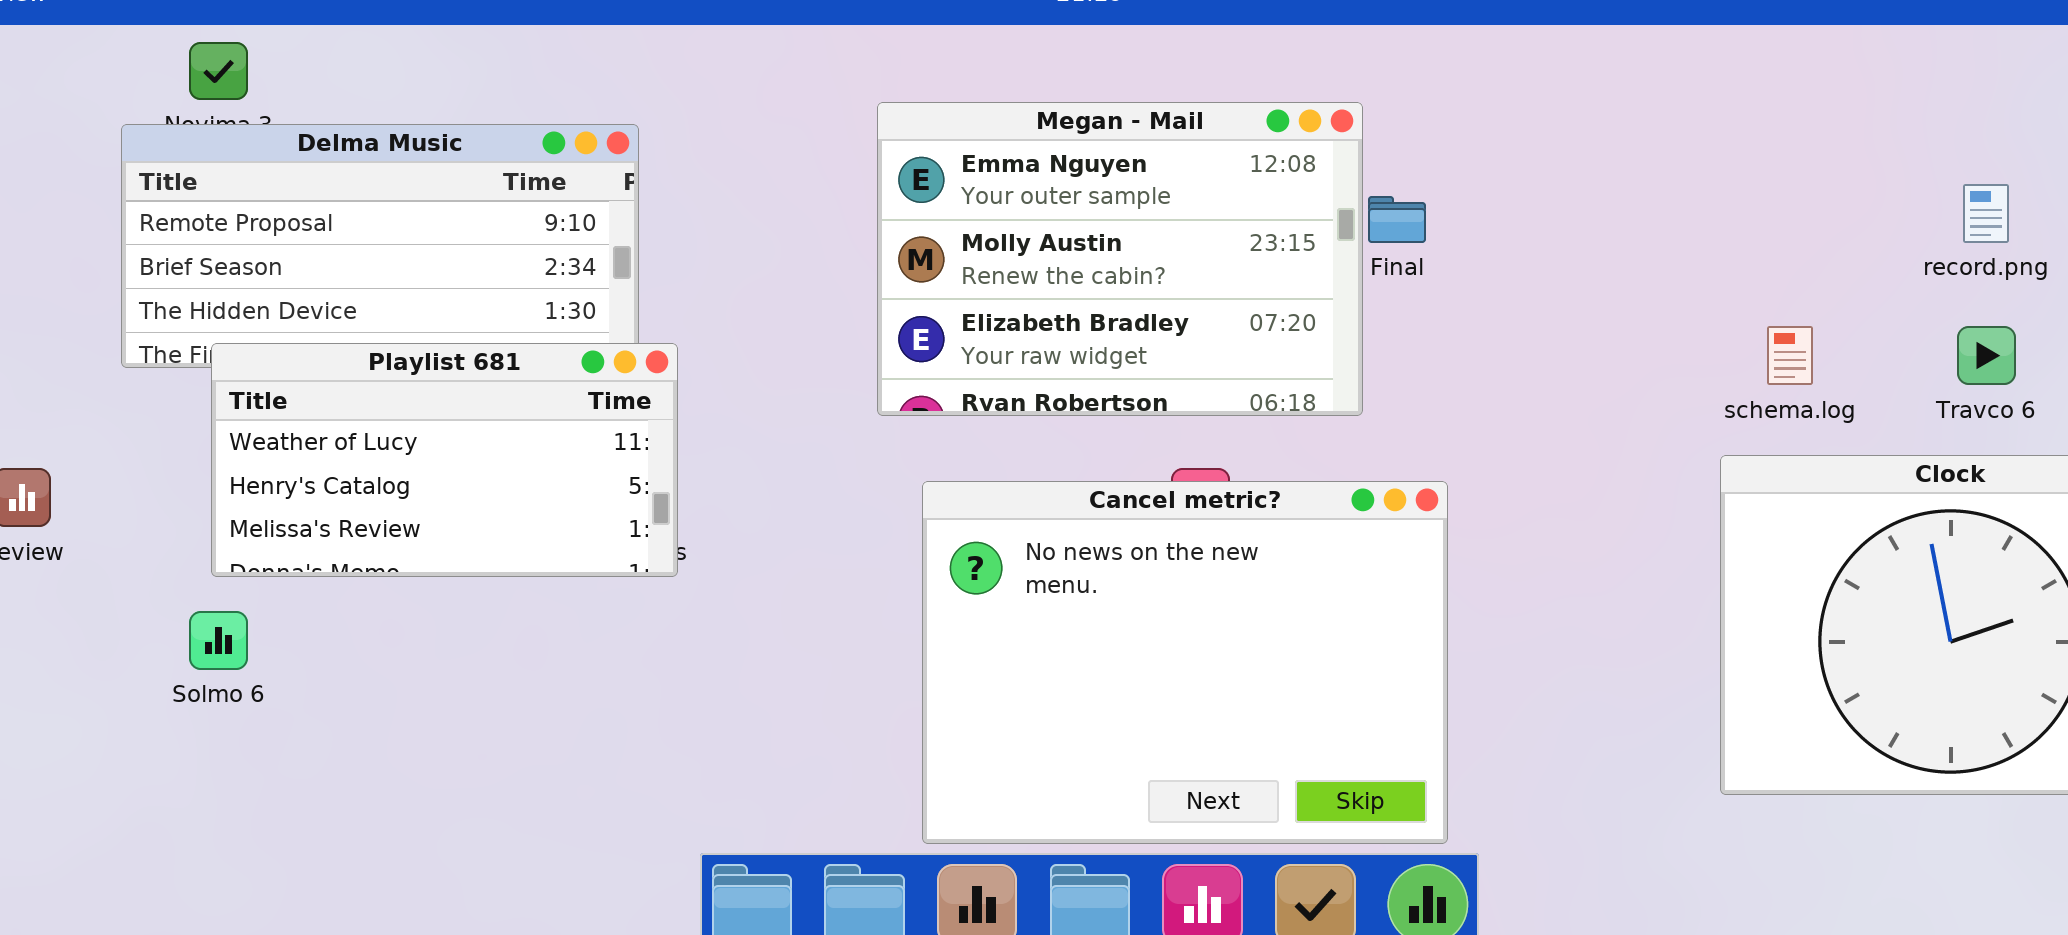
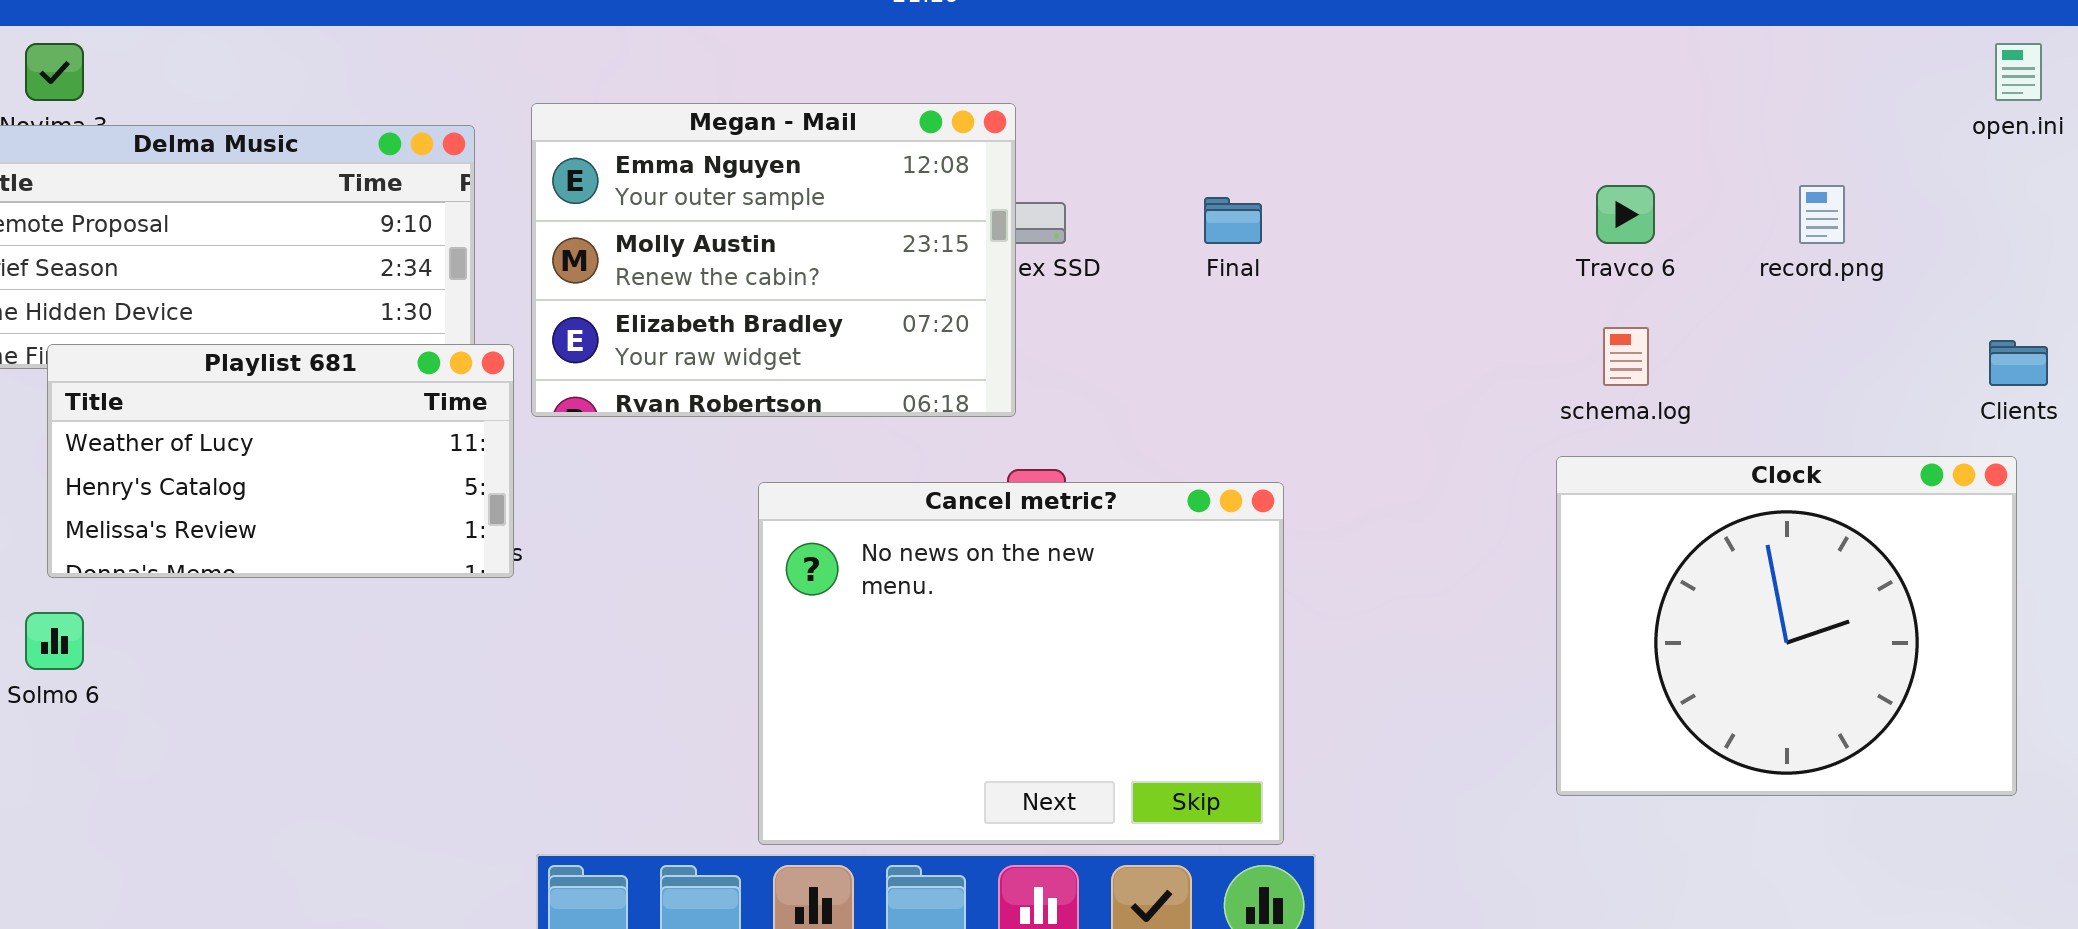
Megan - Mail: [877,102,1363,416] -> [531,103,1016,417], moved
Travco 6: [1957,326,2016,385] -> [1596,185,1655,244], moved

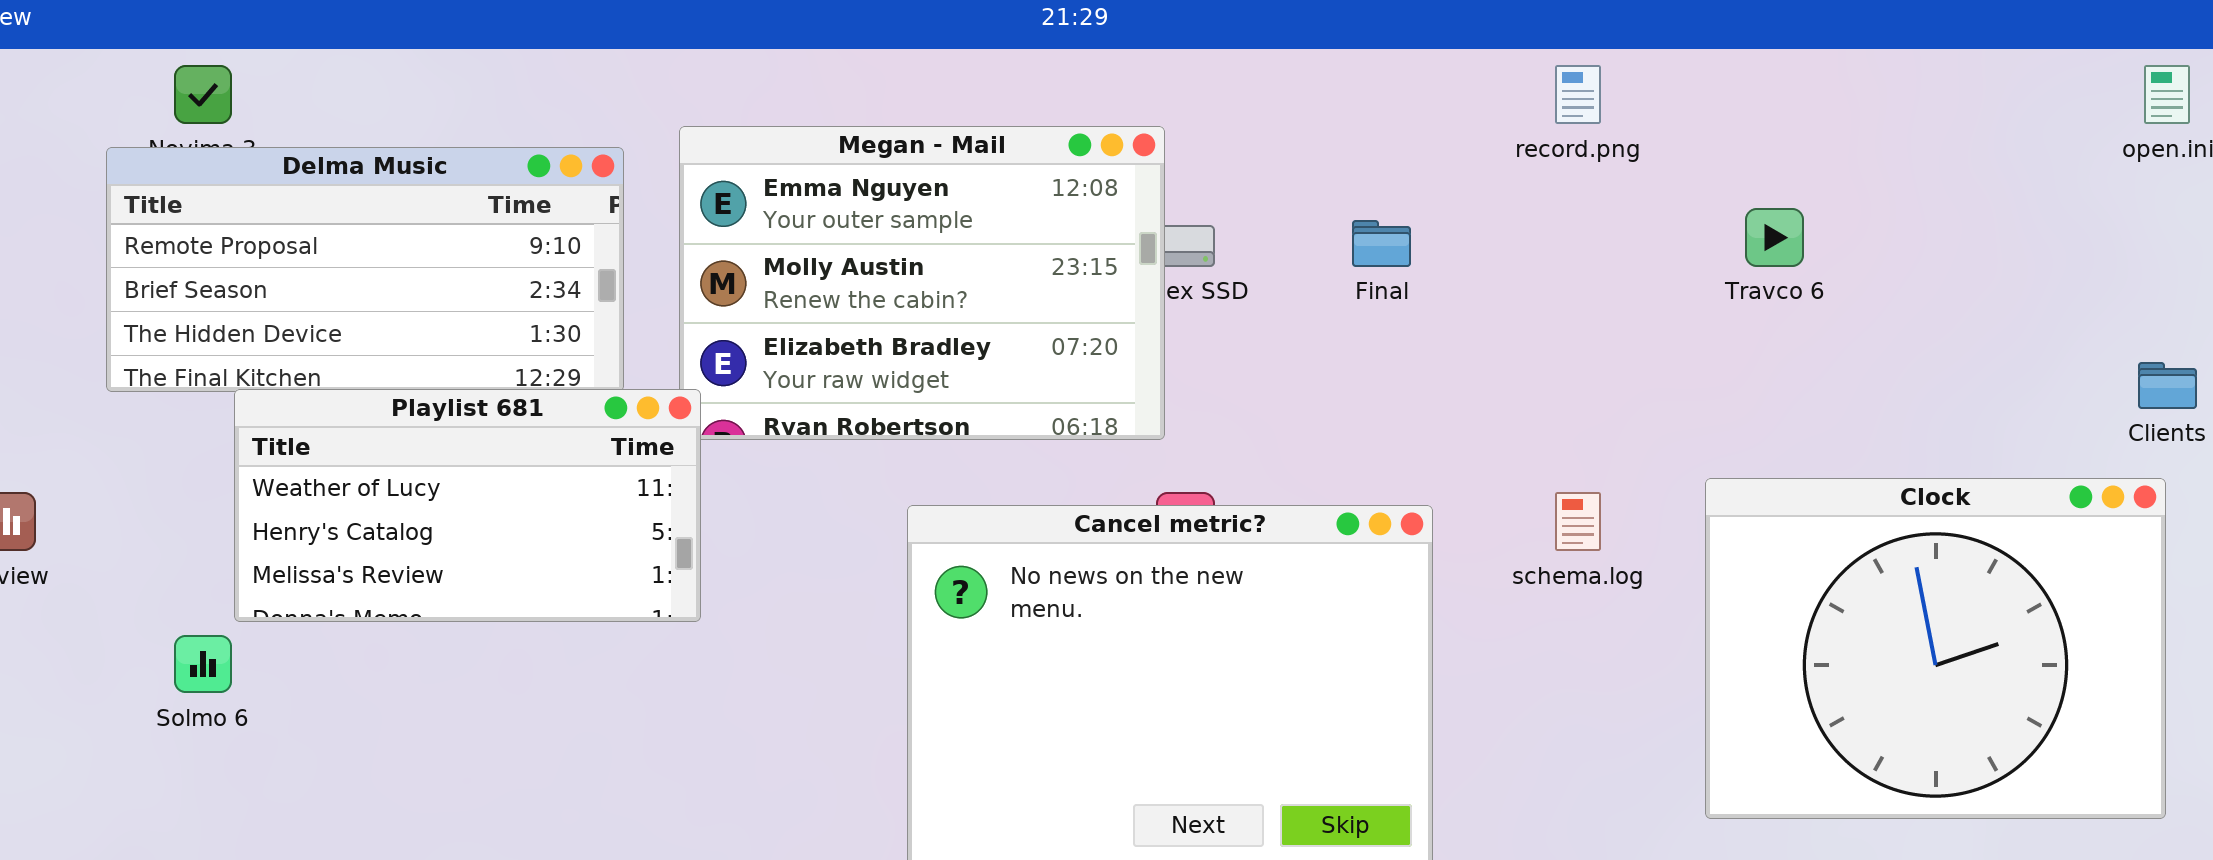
record.png: [1799,185,1845,244] -> [1555,65,1601,124], moved
schema.log: [1603,327,1649,386] -> [1555,492,1601,551], moved
Playlist 681: [47,344,514,578] -> [234,389,701,622], moved

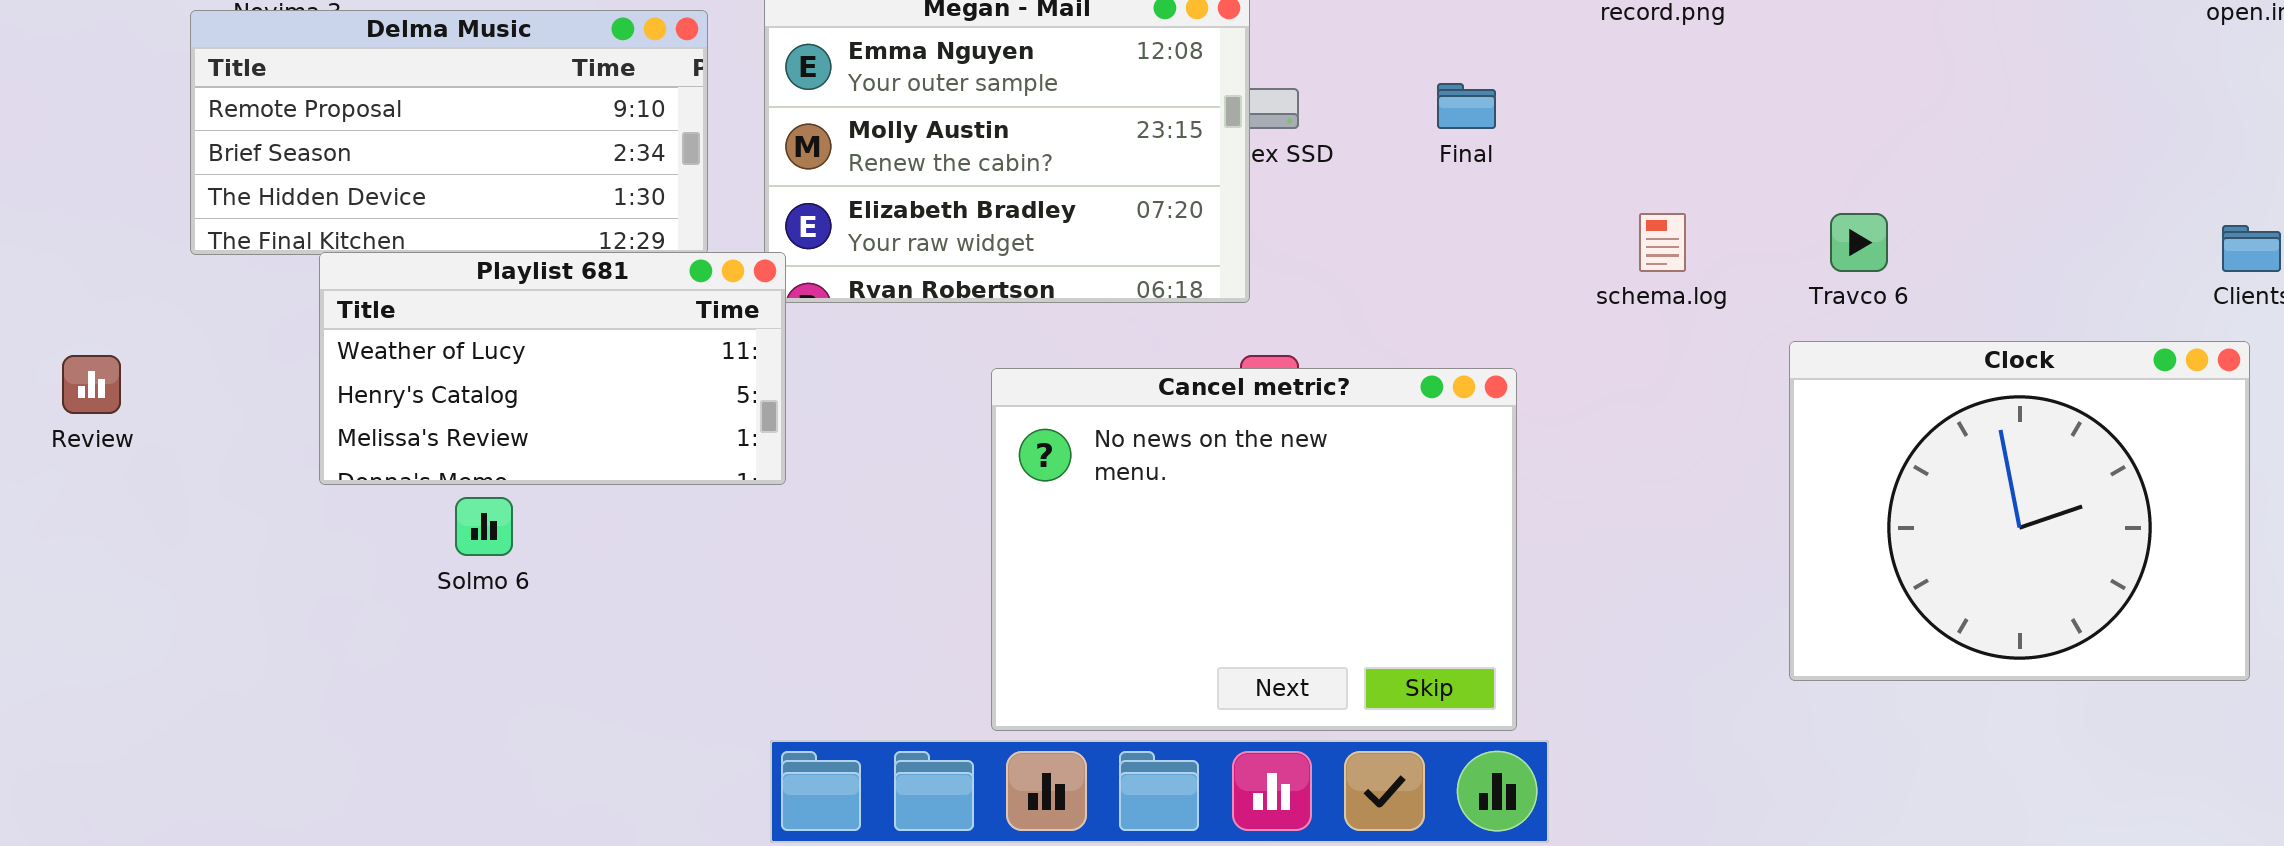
Travco 6: [1745,208,1804,267] -> [1830,213,1888,272], moved
schema.log: [1555,492,1601,551] -> [1639,213,1686,272], moved
Solmo 6: [174,635,232,693] -> [455,497,513,556], moved

